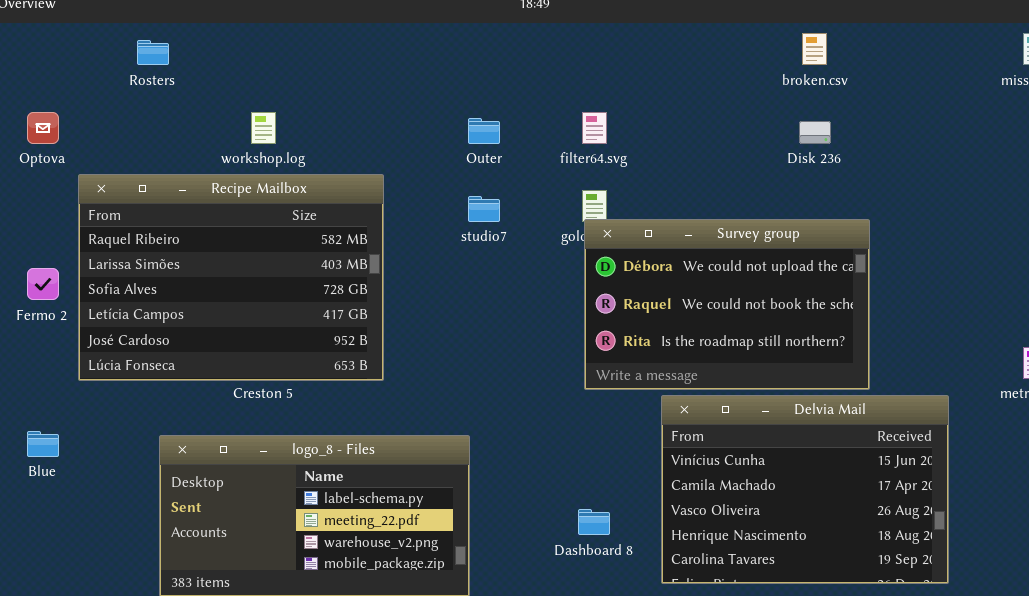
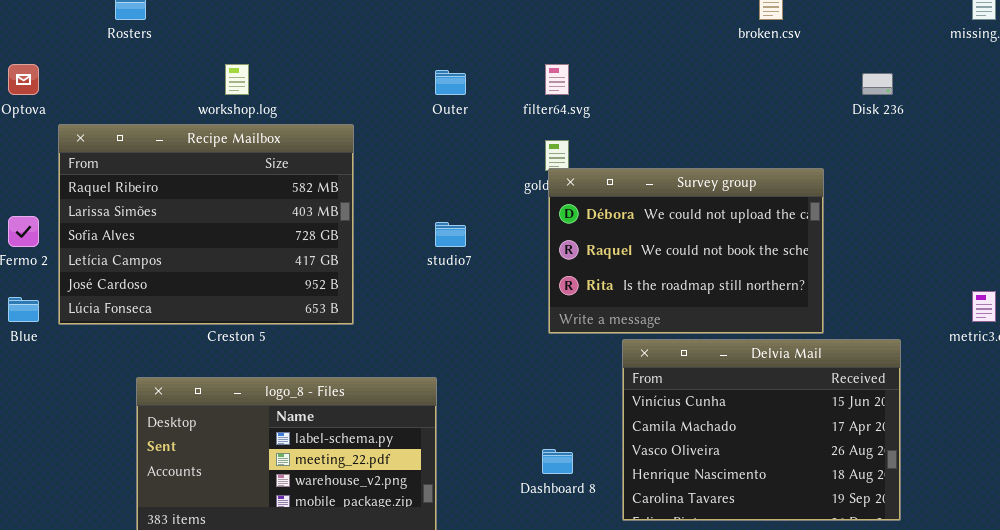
Disk 236: [799,121,831,144] -> [862,73,893,95], moved
studio7: [468,196,500,222] -> [435,222,466,247], moved
Blue: [27,431,59,457] -> [8,297,39,322], moved

